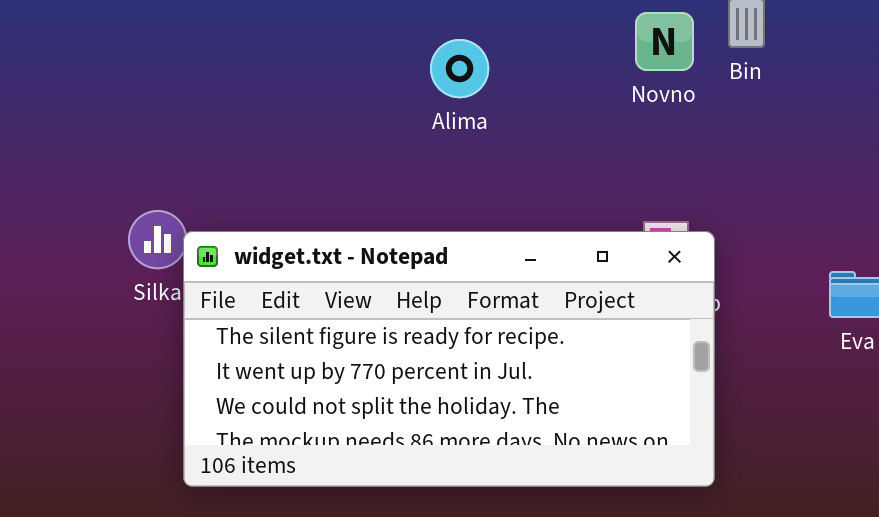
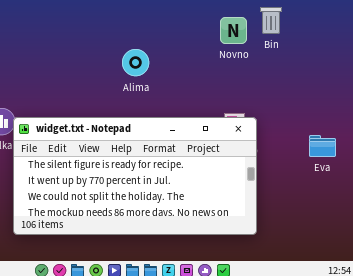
Alima: [430,39,489,98] -> [122,49,149,76], moved

